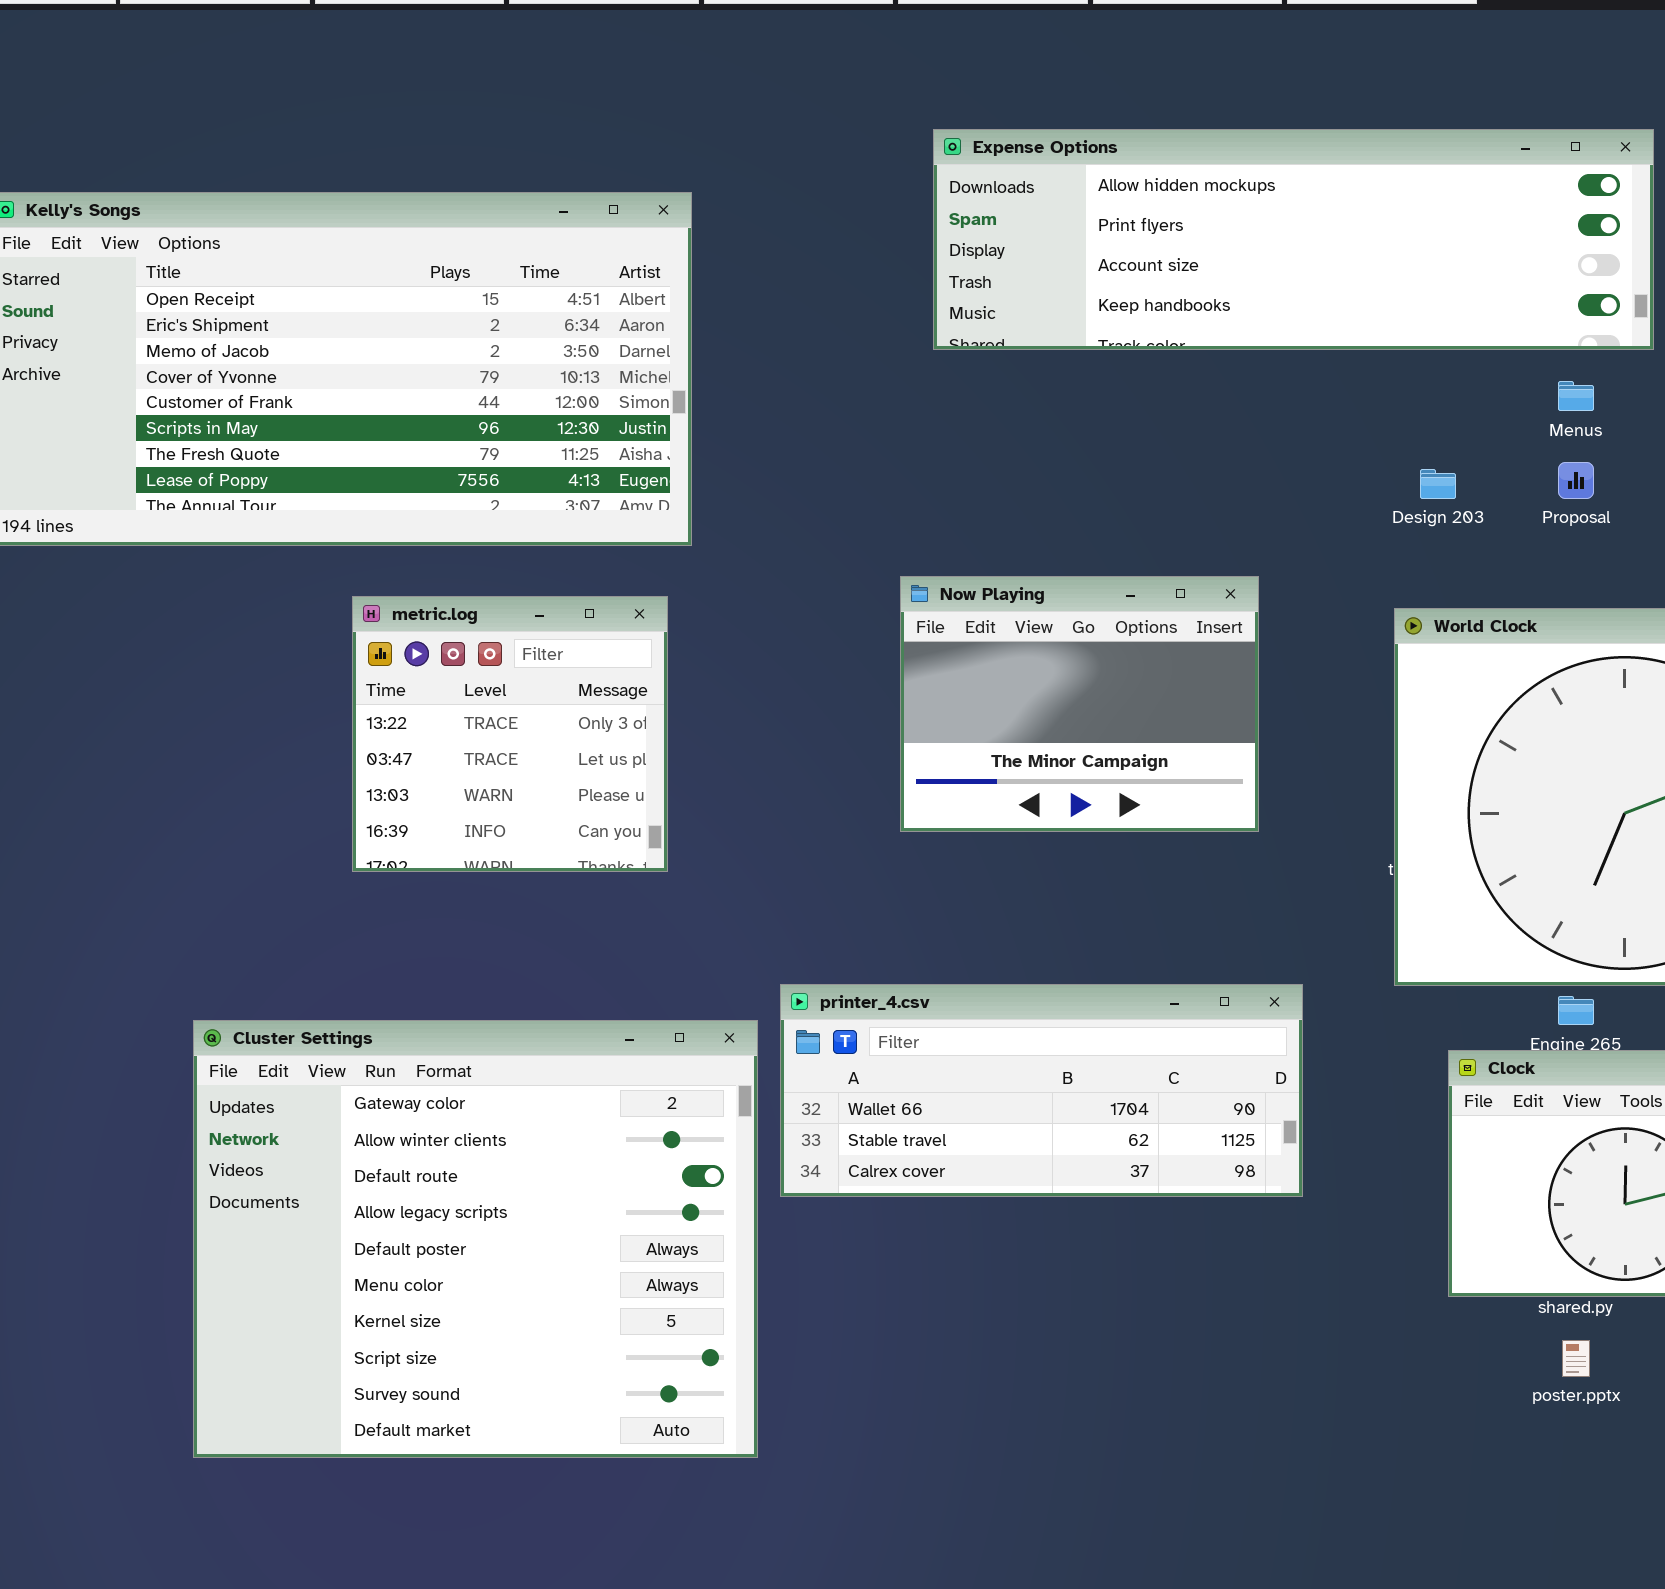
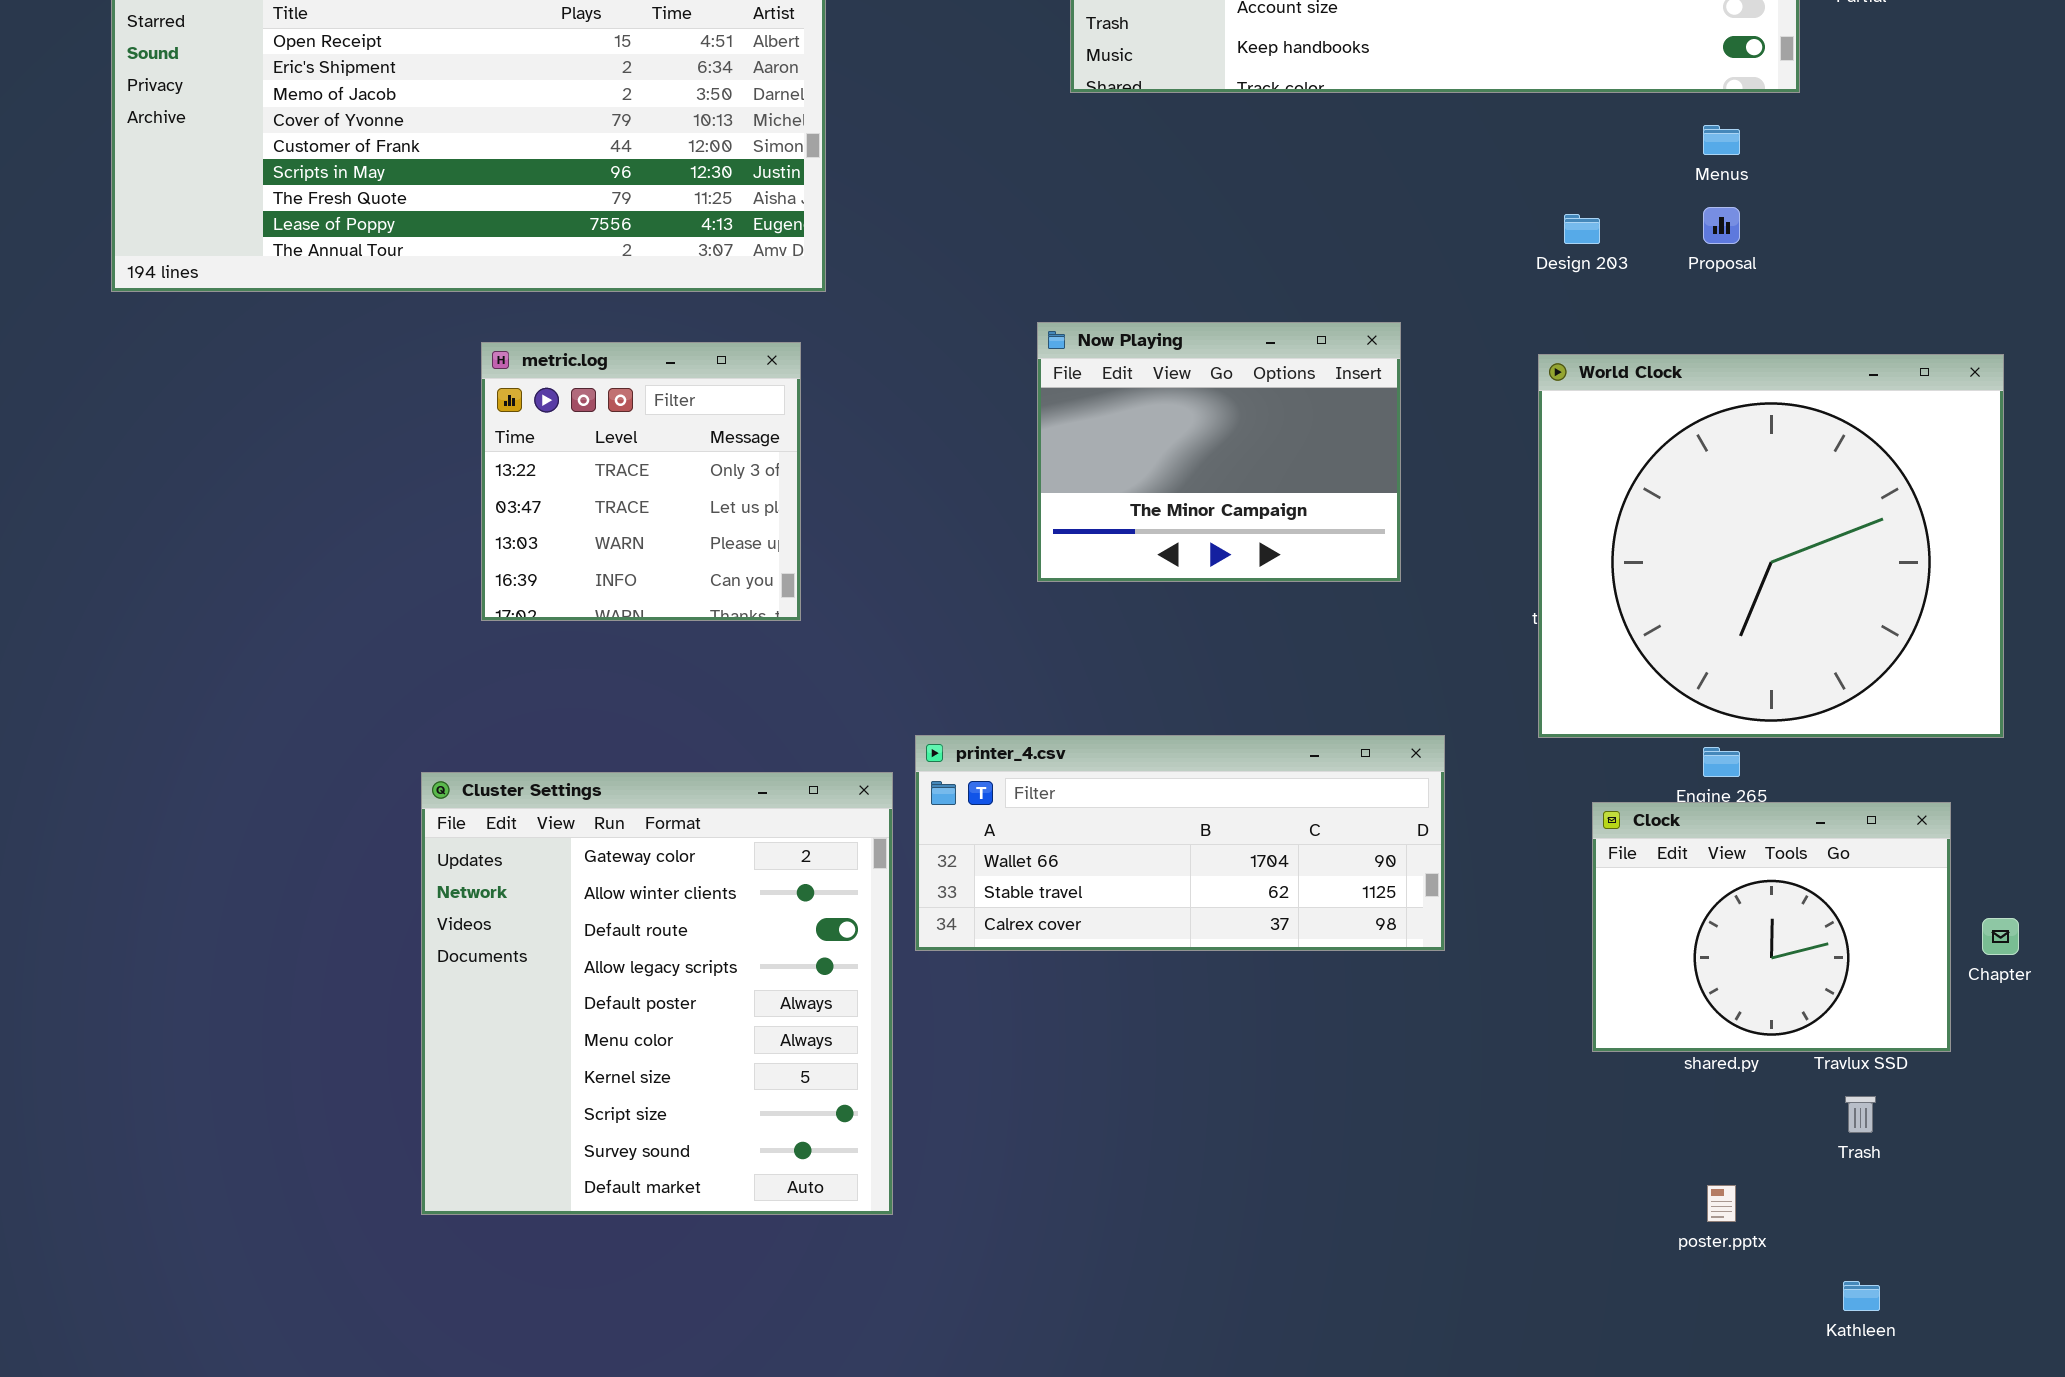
Cluster Settings: [193,1020,758,1458] -> [421,772,893,1215], resized
poster.pptx: [1562,1340,1590,1377] -> [1707,1185,1736,1222], moved

